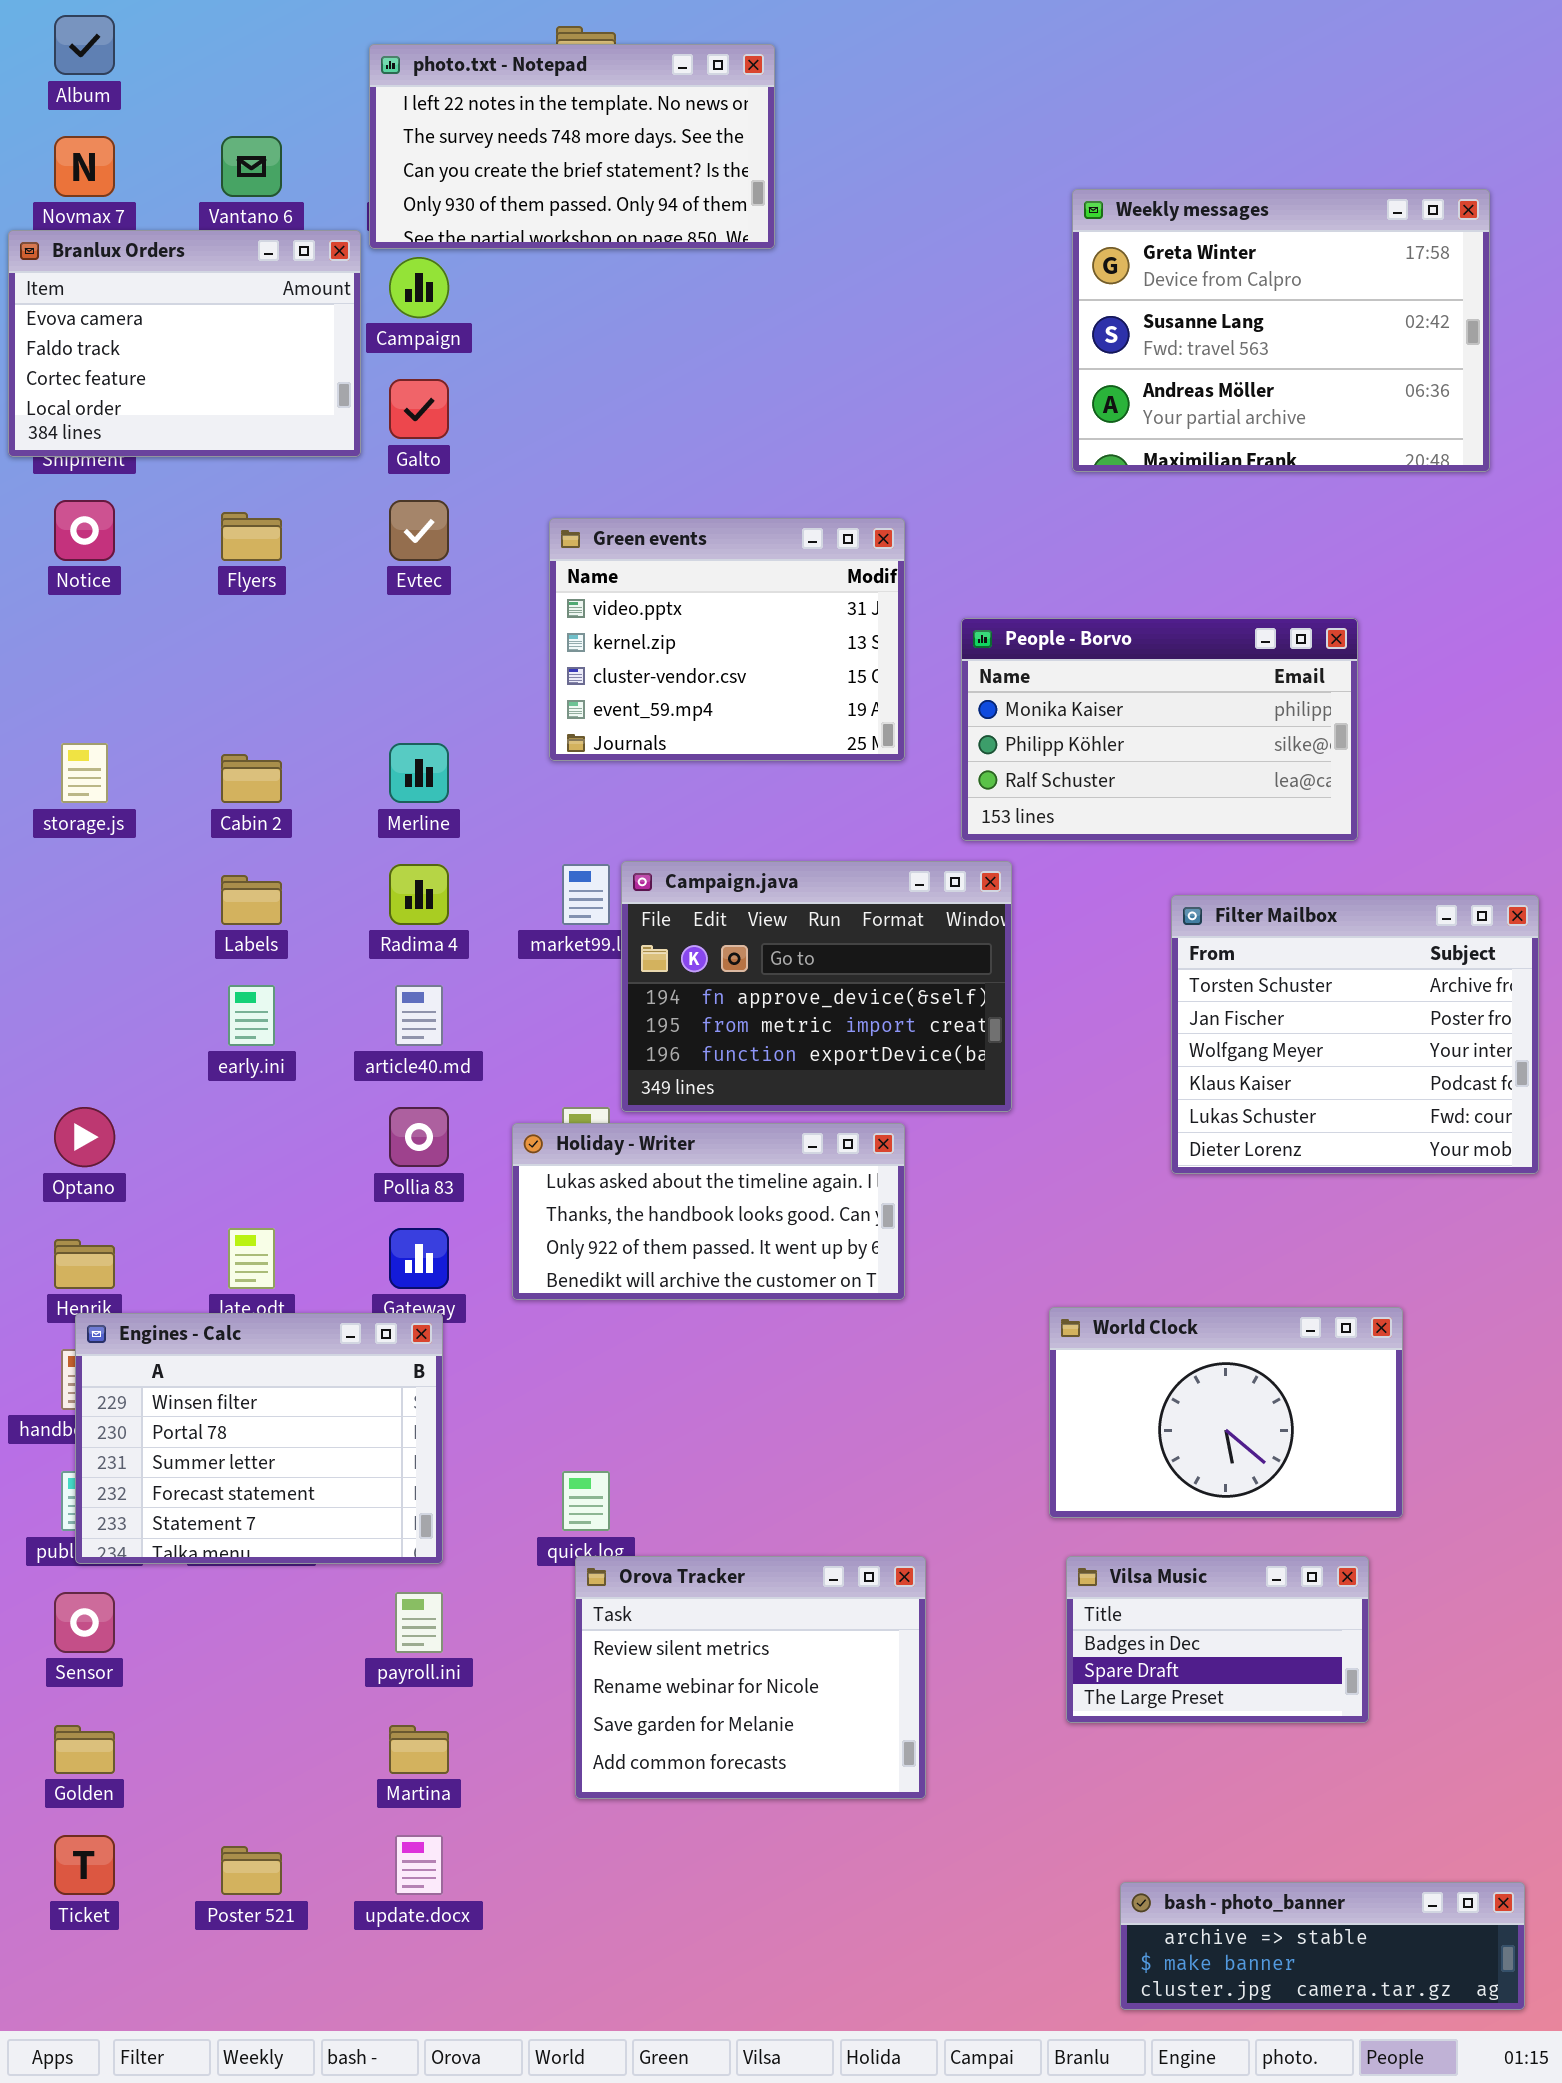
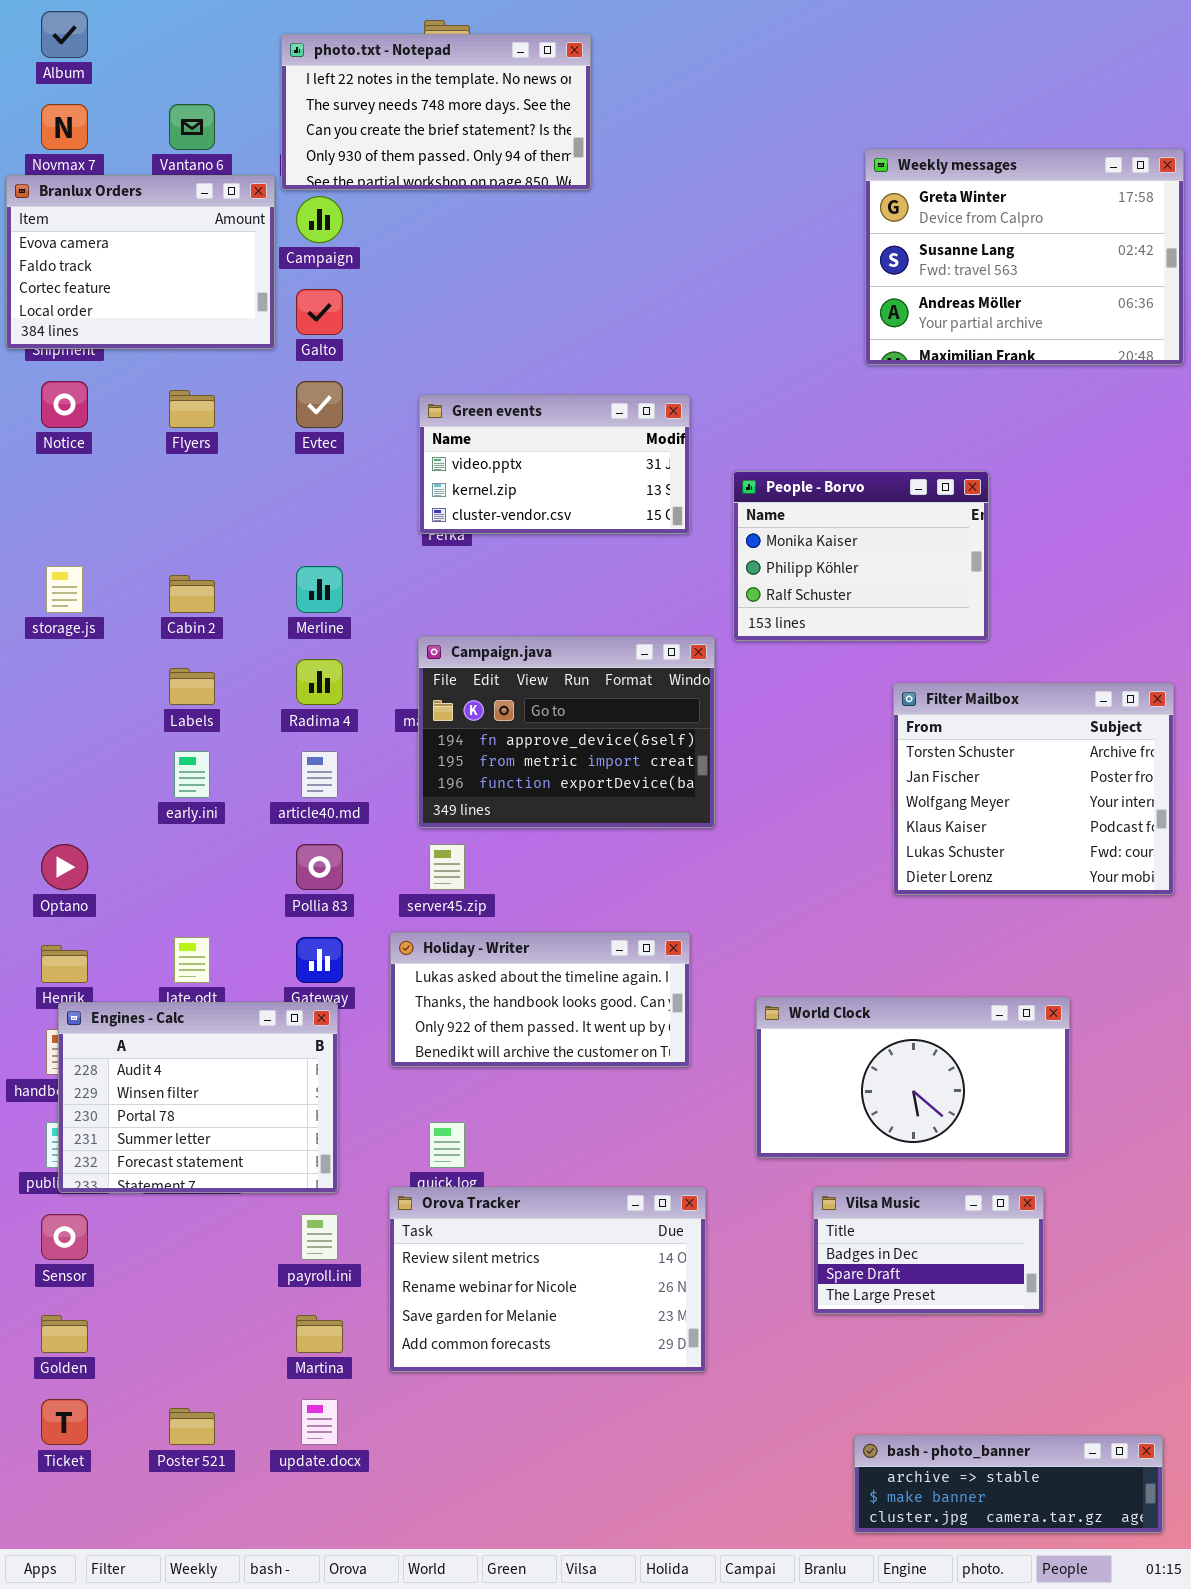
Weekly messages: [1072,189,1490,472] -> [865,149,1184,365], moved
Green events: [549,518,905,761] -> [419,395,690,534], resized
People - Borvo: [961,618,1358,841] -> [733,471,989,641], resized
Campaign.java: [621,861,1012,1112] -> [418,636,715,828], moved
Holiday - Writer: [512,1123,905,1300] -> [390,932,690,1067], moved
World Clock: [1049,1307,1403,1518] -> [756,997,1070,1158], resized
Engines - Calc: [75,1313,443,1564] -> [58,1002,338,1193], scrolled up 1 row
Orova Tracker: [575,1556,926,1799] -> [389,1187,706,1372], resized

